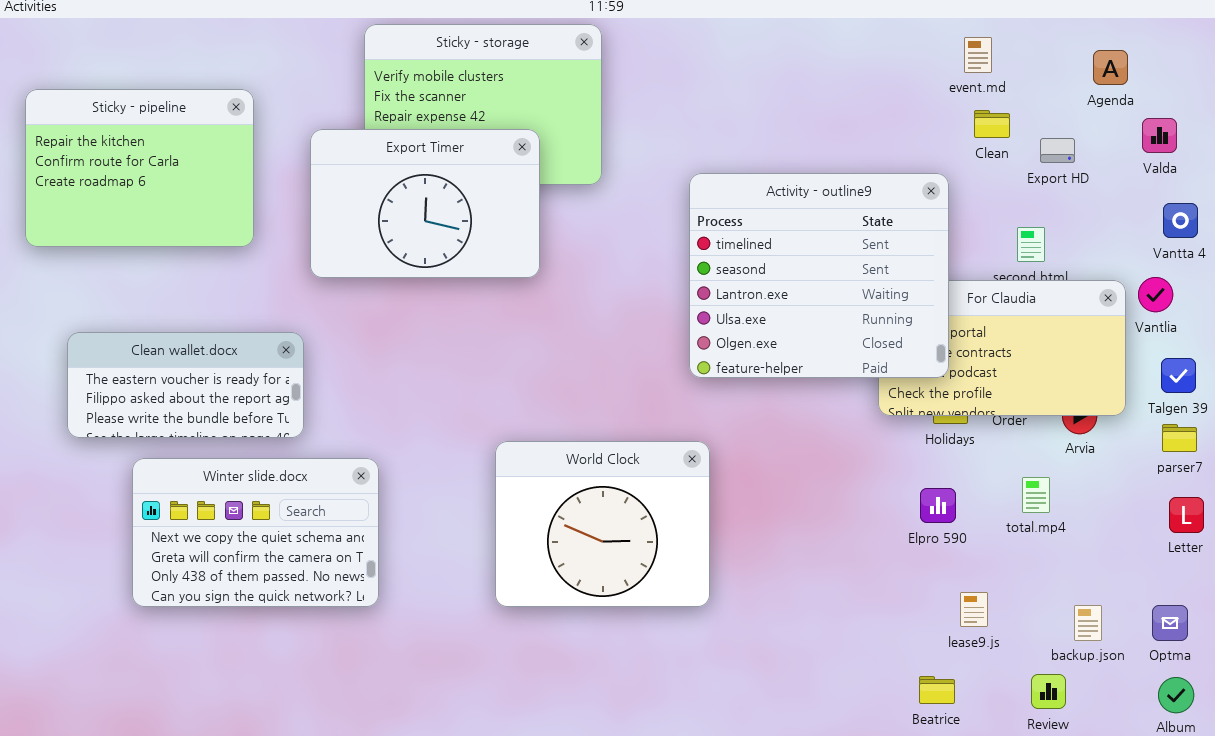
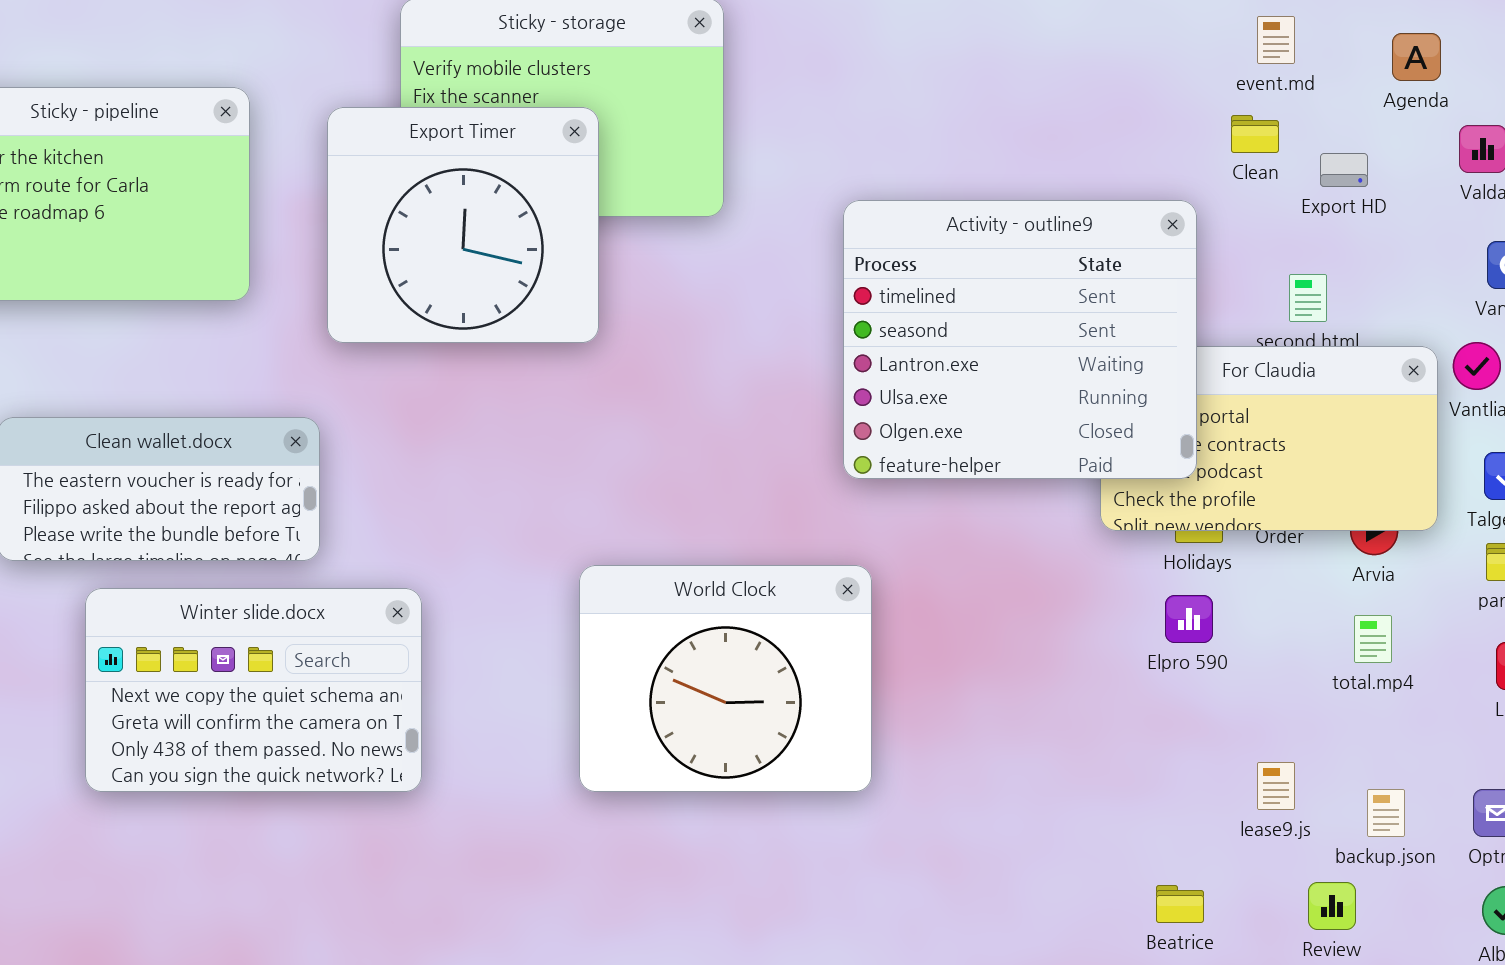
event.md: [964,37,992,73] -> [1257,16,1295,64], moved
Export Timer: [310,129,540,278] -> [327,107,599,343], resized
total.mp4: [1022,477,1050,513] -> [1354,615,1392,663], moved
Elpro 590: [920,488,956,523] -> [1165,595,1213,643], moved
lease9.js: [960,592,988,627] -> [1257,762,1295,810], moved

